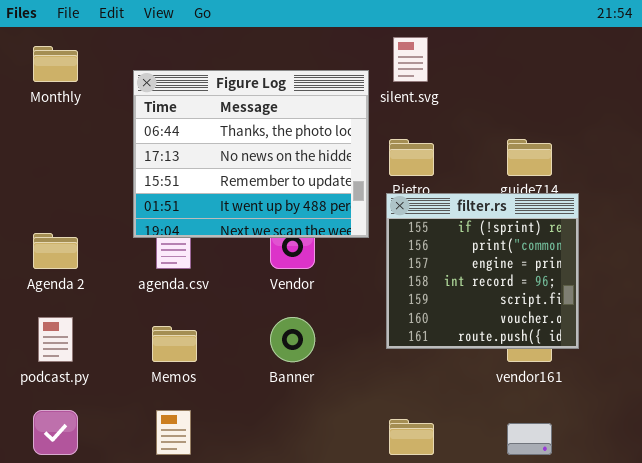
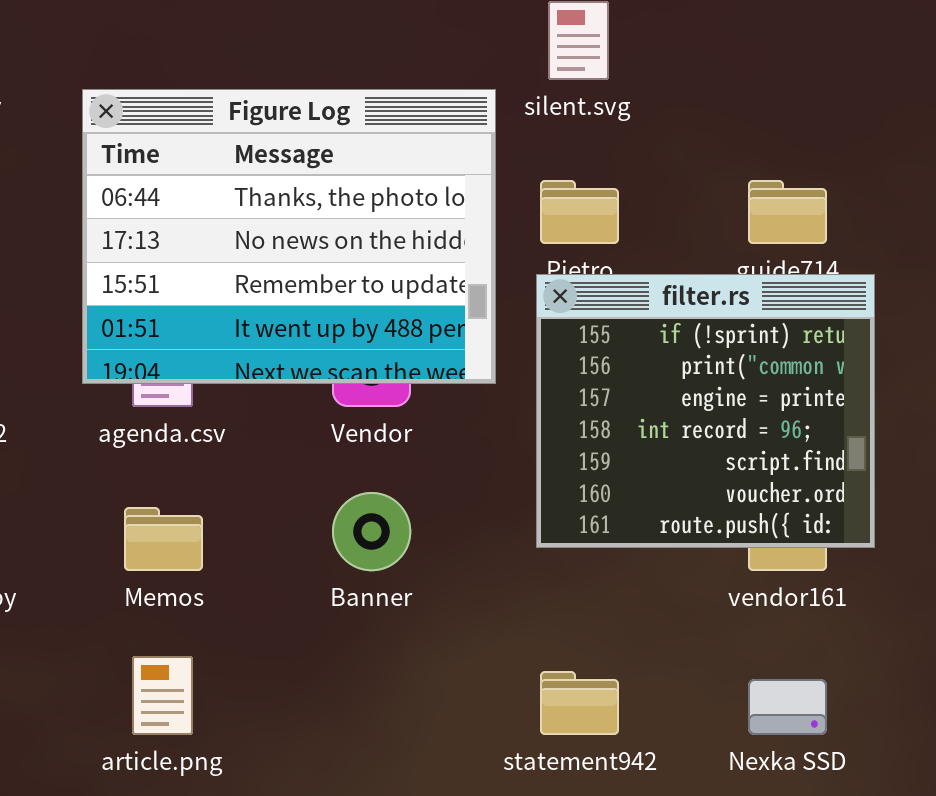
Figure Log: [133,70,369,238] -> [82,89,496,384], moved

